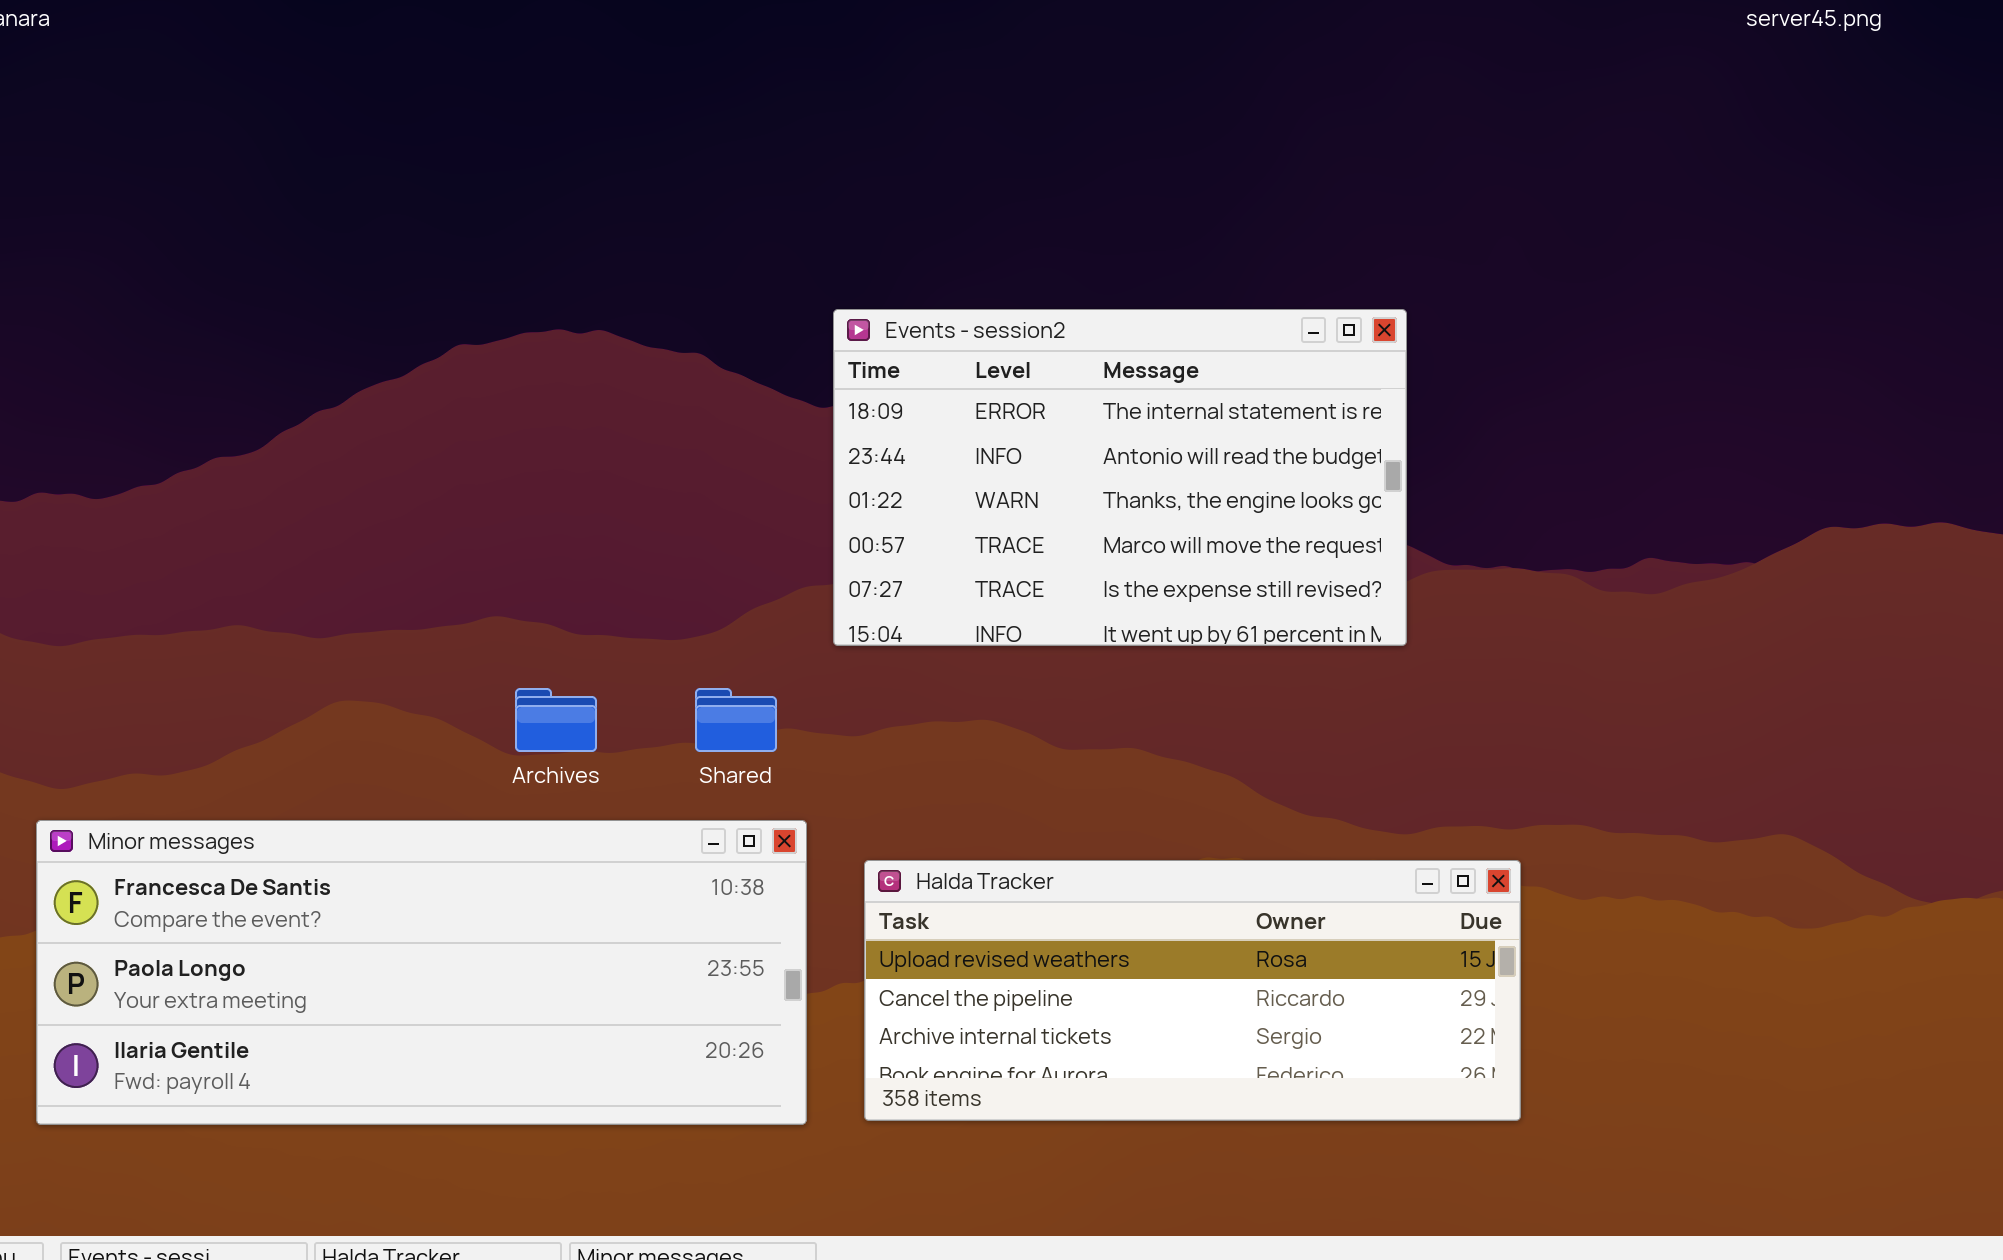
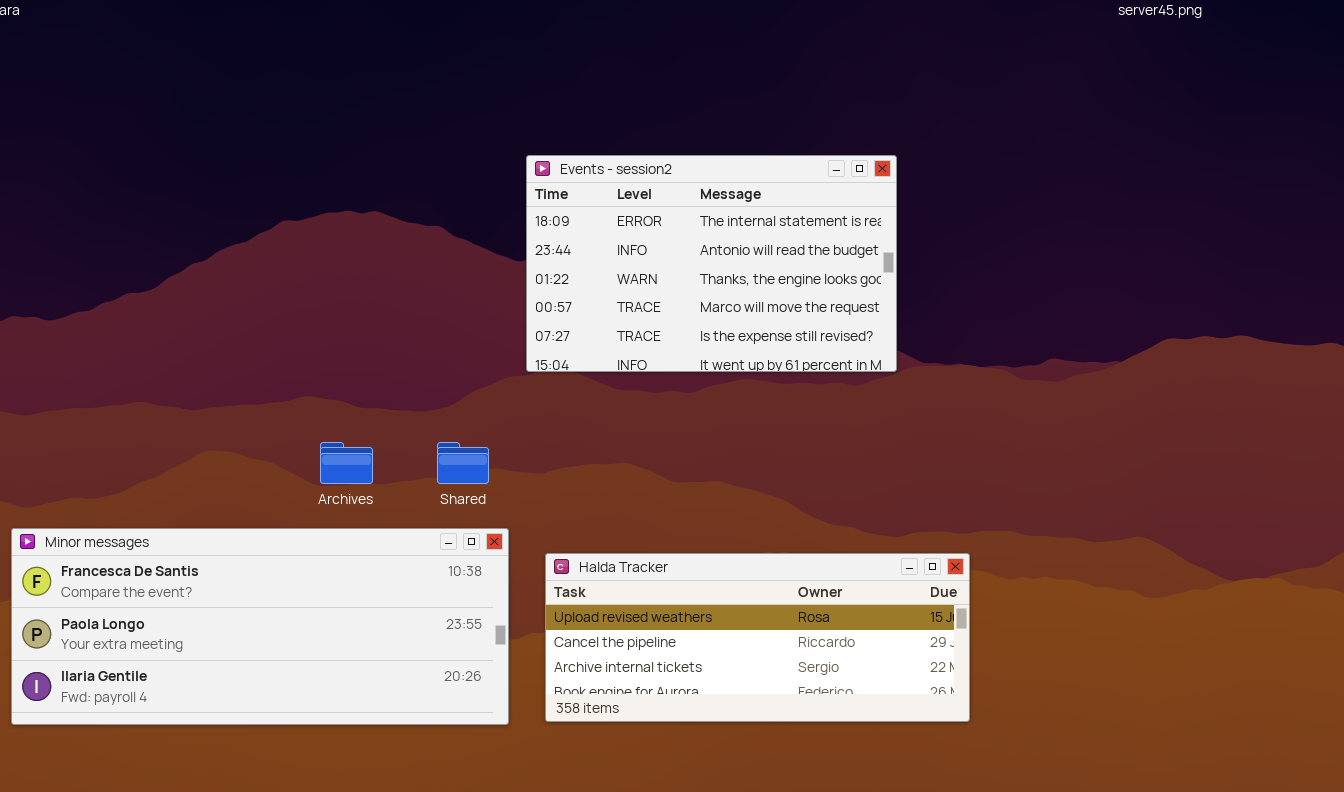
Events - session2: [833,309,1407,646] -> [526,155,897,372], moved

